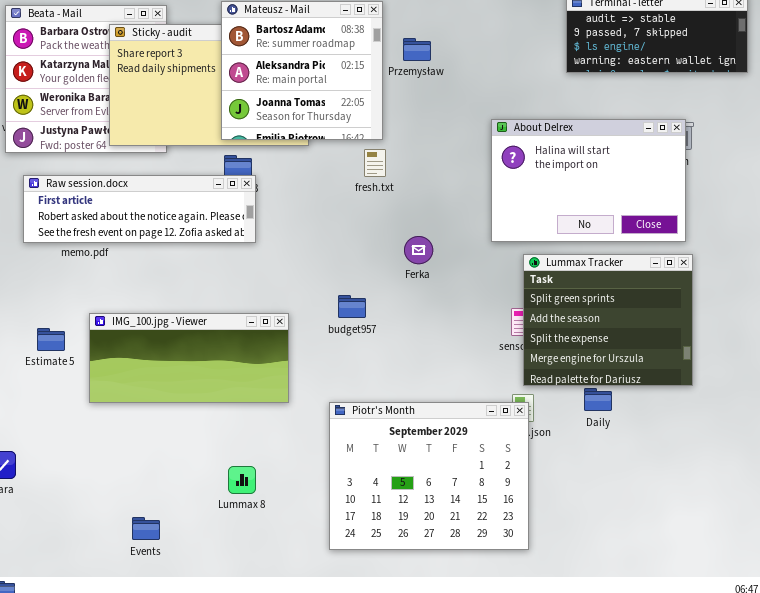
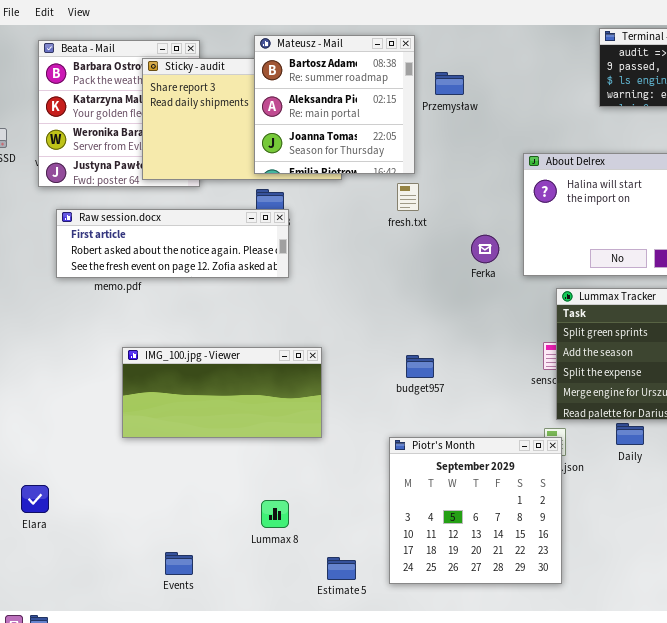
Ferka: [404,236,433,264] -> [471,235,499,263], moved
budget957: [338,295,366,318] -> [406,355,434,378], moved
Estimate 5: [37,328,65,351] -> [327,557,356,580], moved
Piotr's Month: [329,402,529,550] -> [389,437,562,584], resized

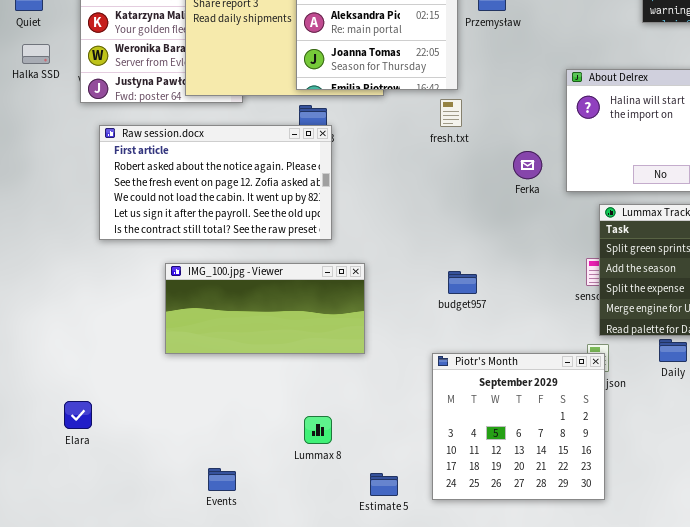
Raw session.docx: [56,209,289,278] -> [99,125,332,240], resized

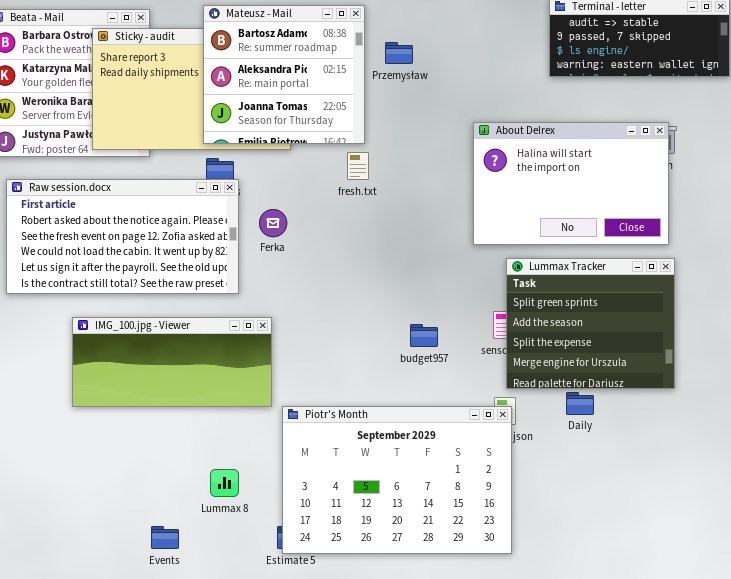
Ferka: [513,151,542,179] -> [259,209,287,237], moved
budget957: [448,271,477,294] -> [410,324,438,347], moved
Piotr's Month: [432,353,605,500] -> [282,406,512,554], resized
Events: [208,468,236,491] -> [151,526,179,549], moved

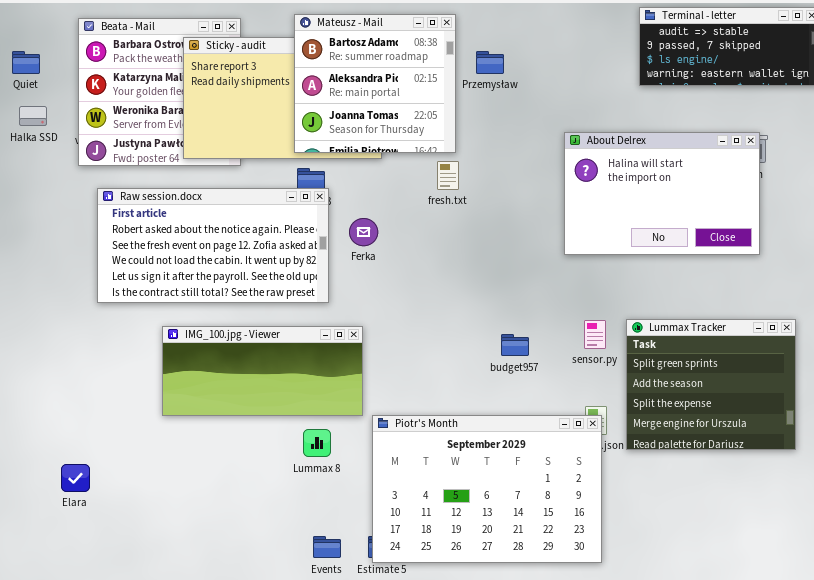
Lummax Tracker: [506,258,675,389] -> [626,319,796,450], moved
Lummax 8: [210,469,239,497] -> [303,429,331,457], moved
Events: [151,526,179,549] -> [313,536,341,558], moved

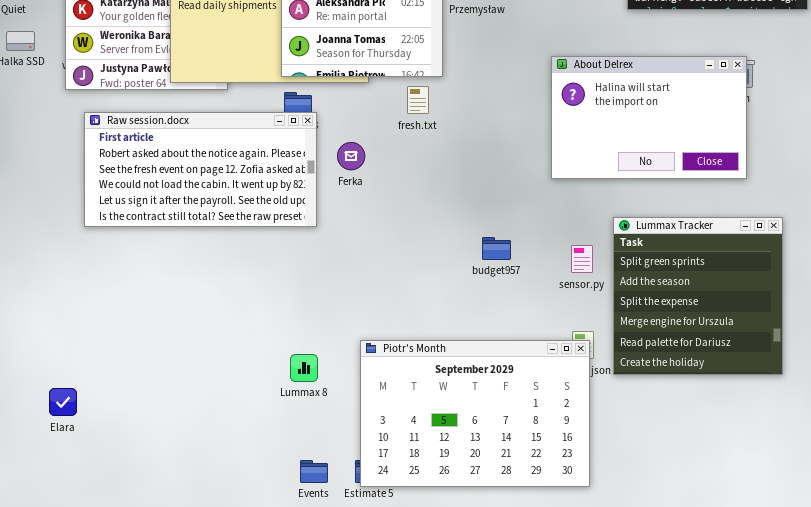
fresh.txt: [437,161,459,190] -> [407,86,429,114], moved
Lummax Tracker: [626,319,796,450] -> [613,217,783,375], resized
IMG_100.jpg - Viewer: [162,326,363,416] -> none, closed
budget957: [501,334,529,356] -> [482,237,511,260], moved

